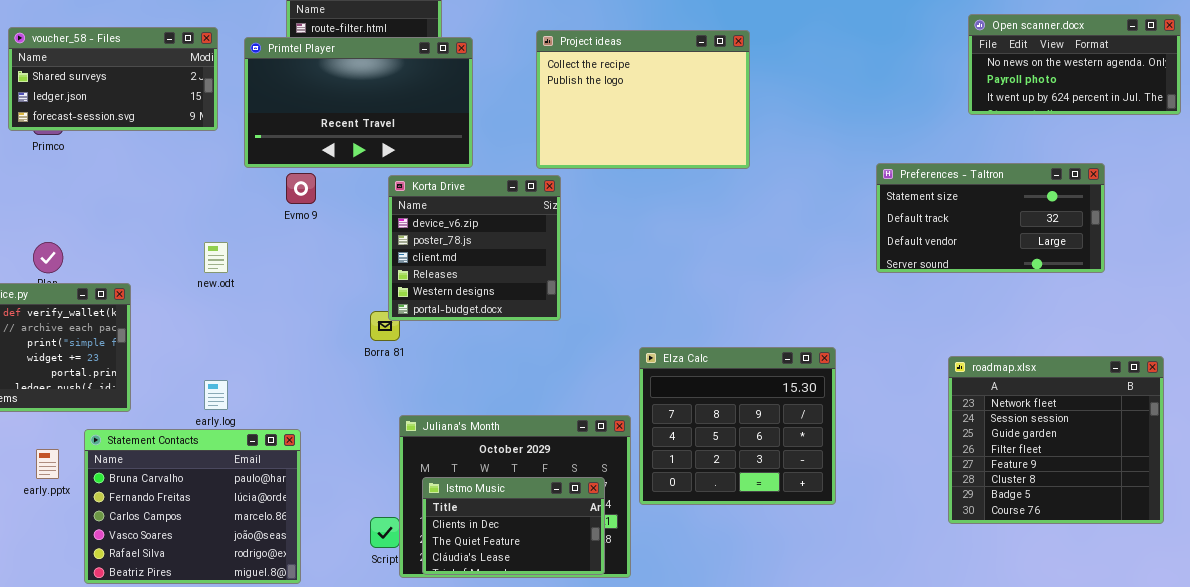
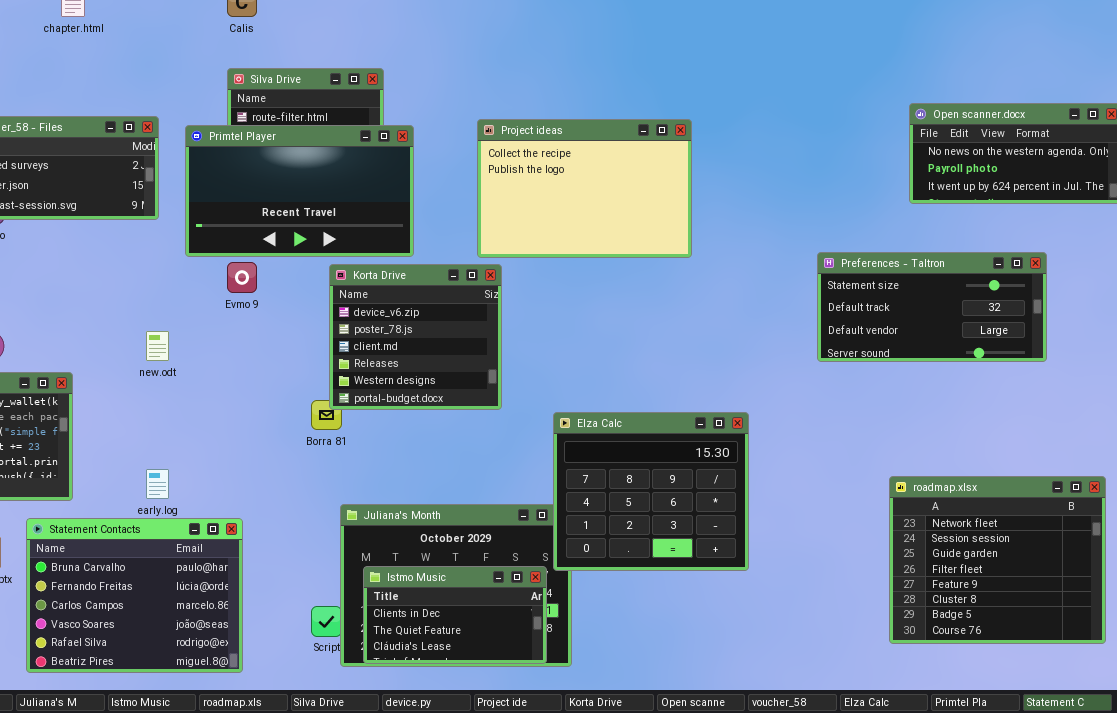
Elza Calc: [639,347,836,505] -> [553,412,749,571], moved
roadmap.xlsx: [948,356,1164,524] -> [889,476,1106,644], moved

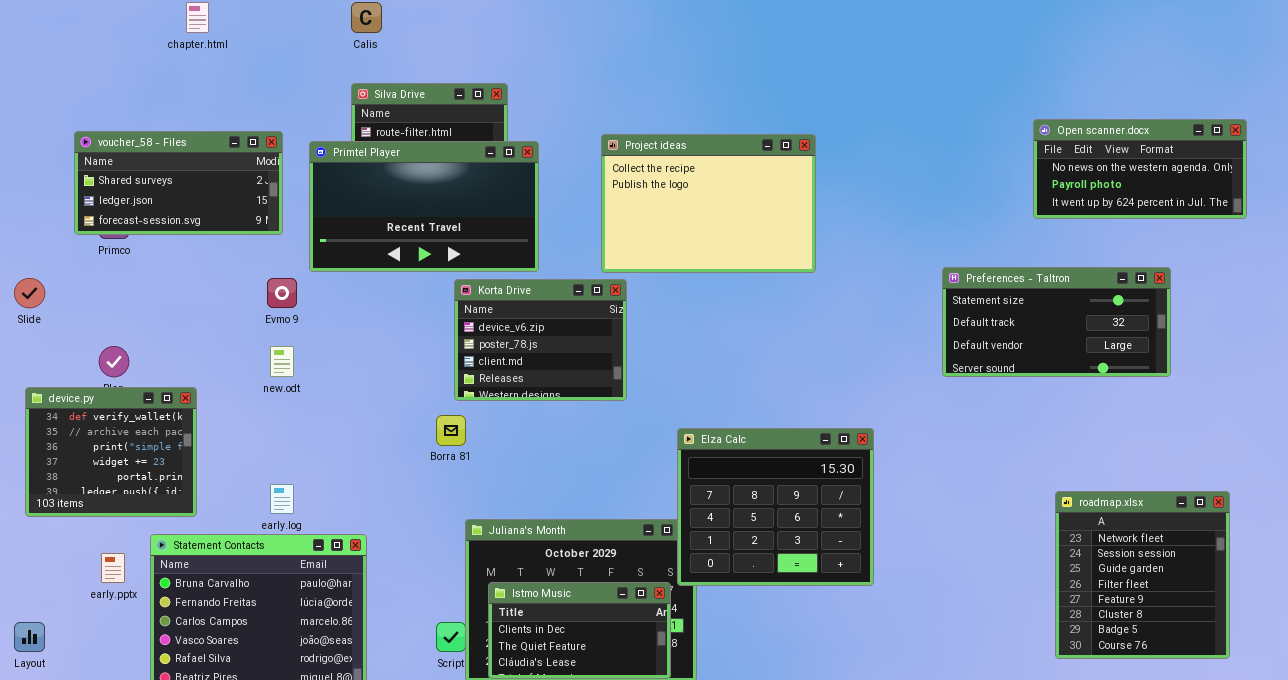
Evmo 9: [227,262,257,293] -> [267,278,297,308], moved
Korta Drive: [329,264,502,410] -> [454,279,627,401], resized
roadmap.xlsx: [889,476,1106,644] -> [1055,491,1230,659], resized

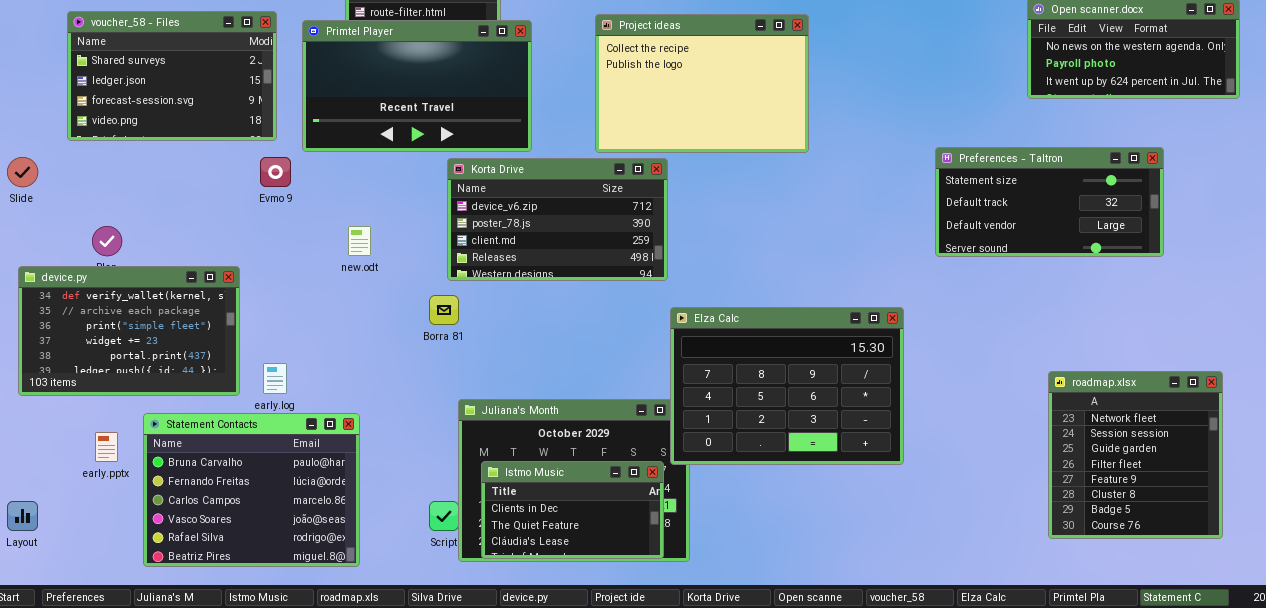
voucher_58 - Files: [74,131,283,235] -> [67,11,277,141], resized
Korta Drive: [454,279,627,401] -> [447,158,668,281], resized
new.odt: [270,346,294,377] -> [348,226,371,256], moved
device.py: [25,387,197,517] -> [18,266,240,396], resized
Elza Calc: [677,428,874,586] -> [670,307,904,465], resized

